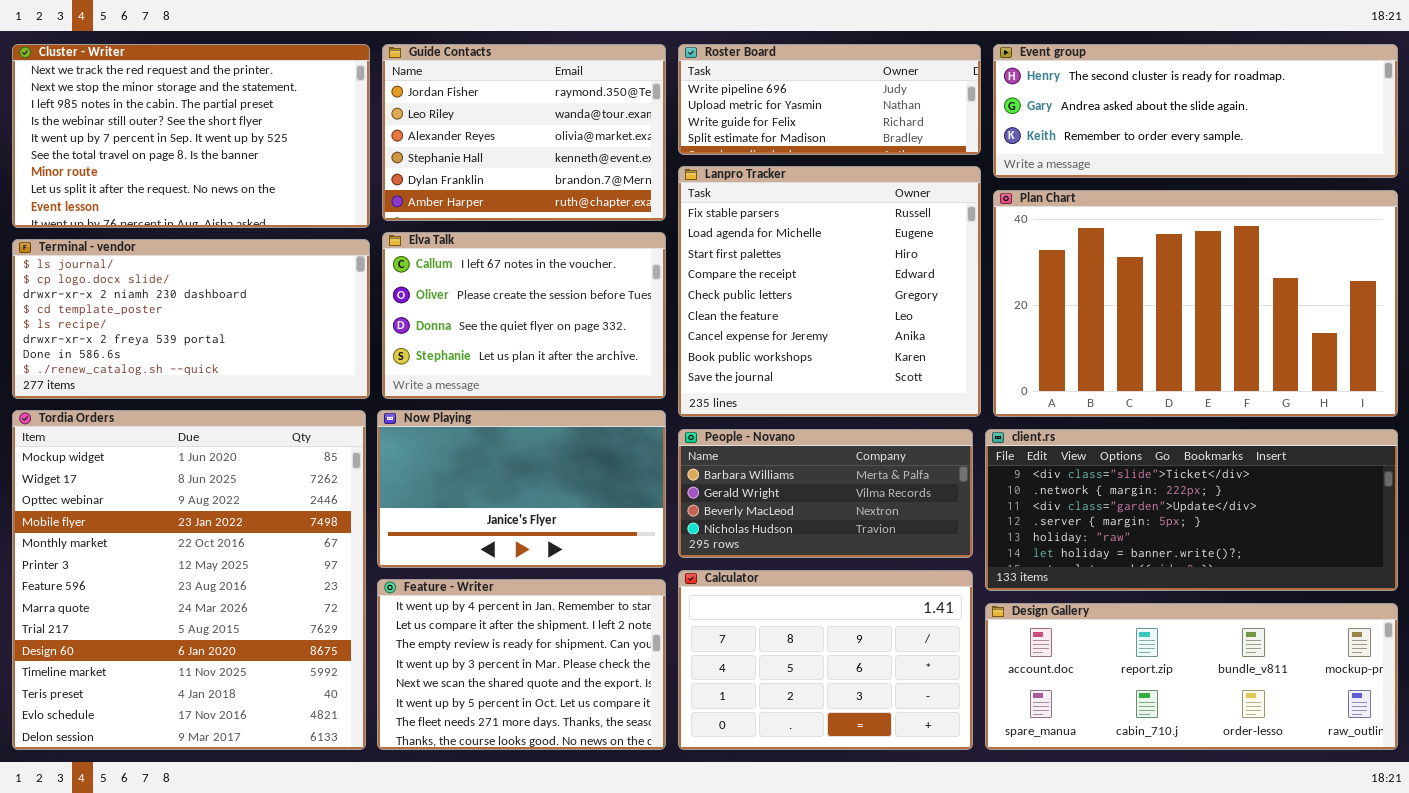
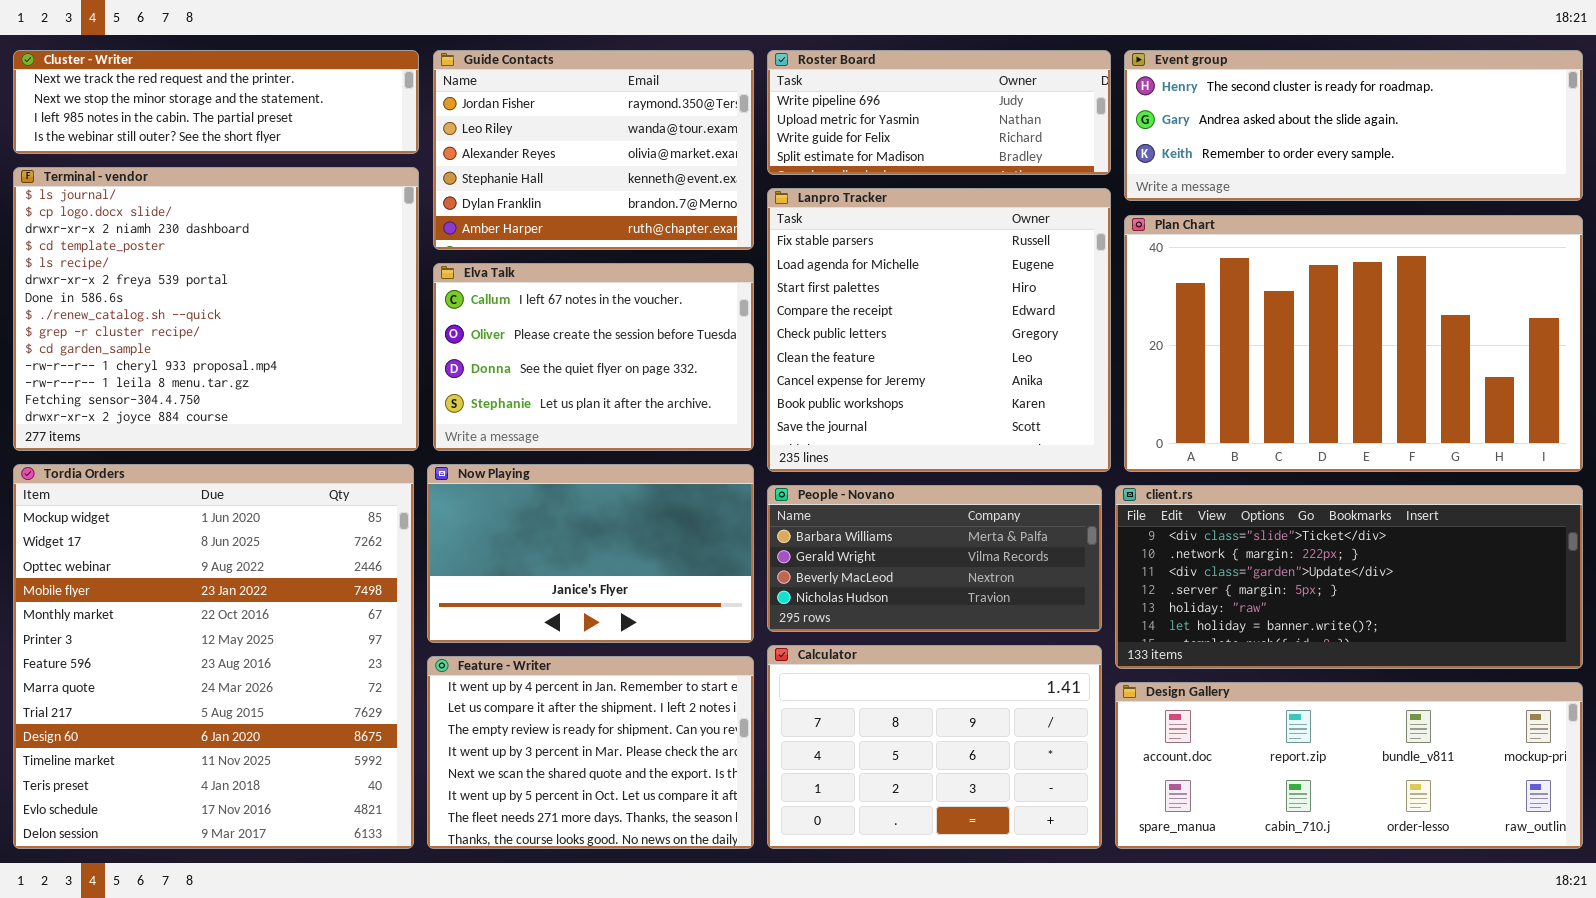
Cluster - Writer: [12,44,370,228] -> [13,50,419,154], resized
Terminal - vendor: [12,239,370,399] -> [13,167,419,451], resized

